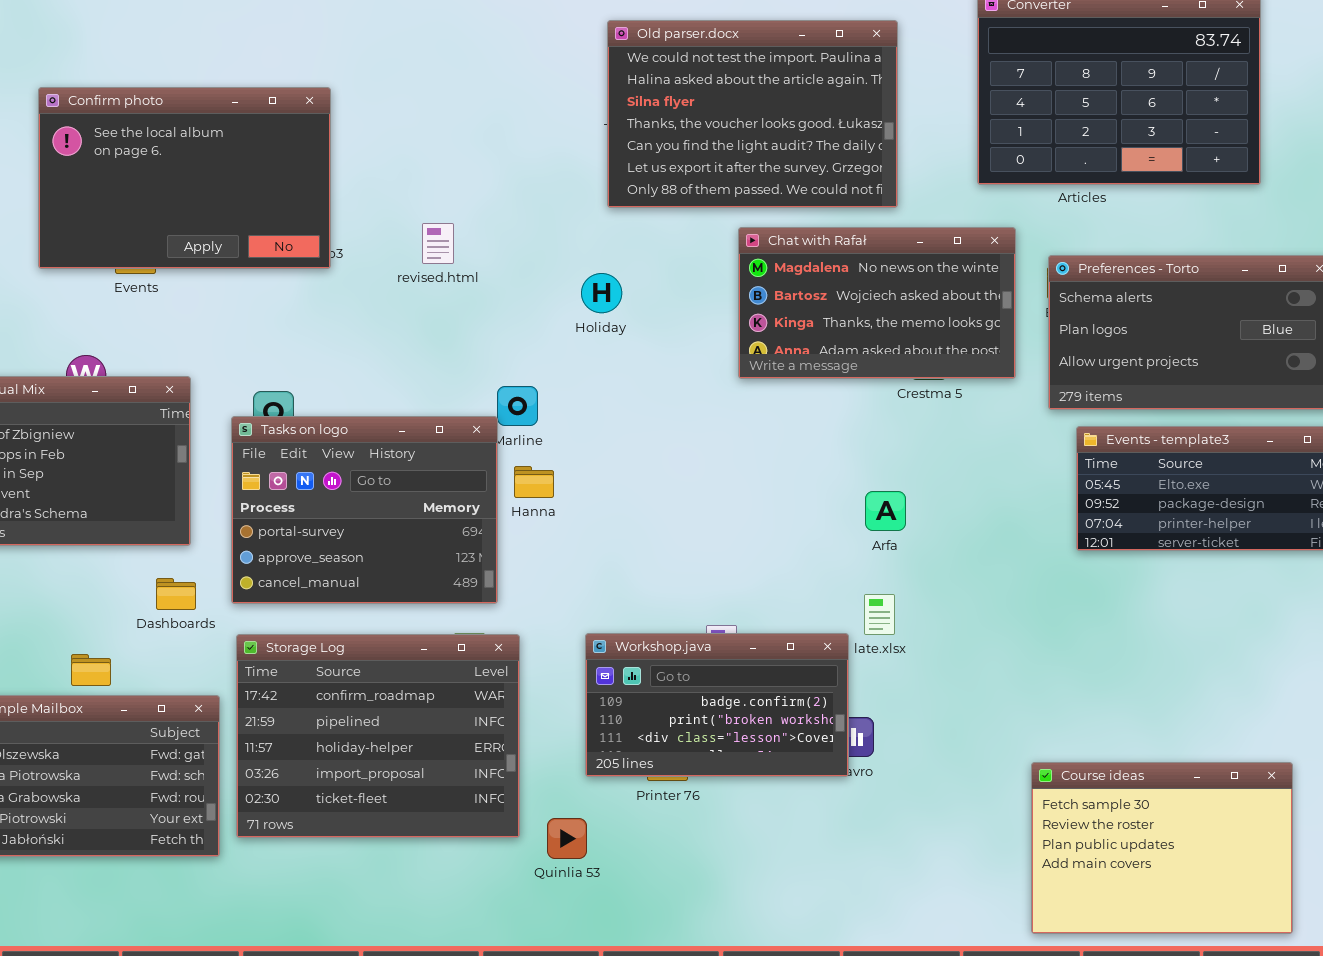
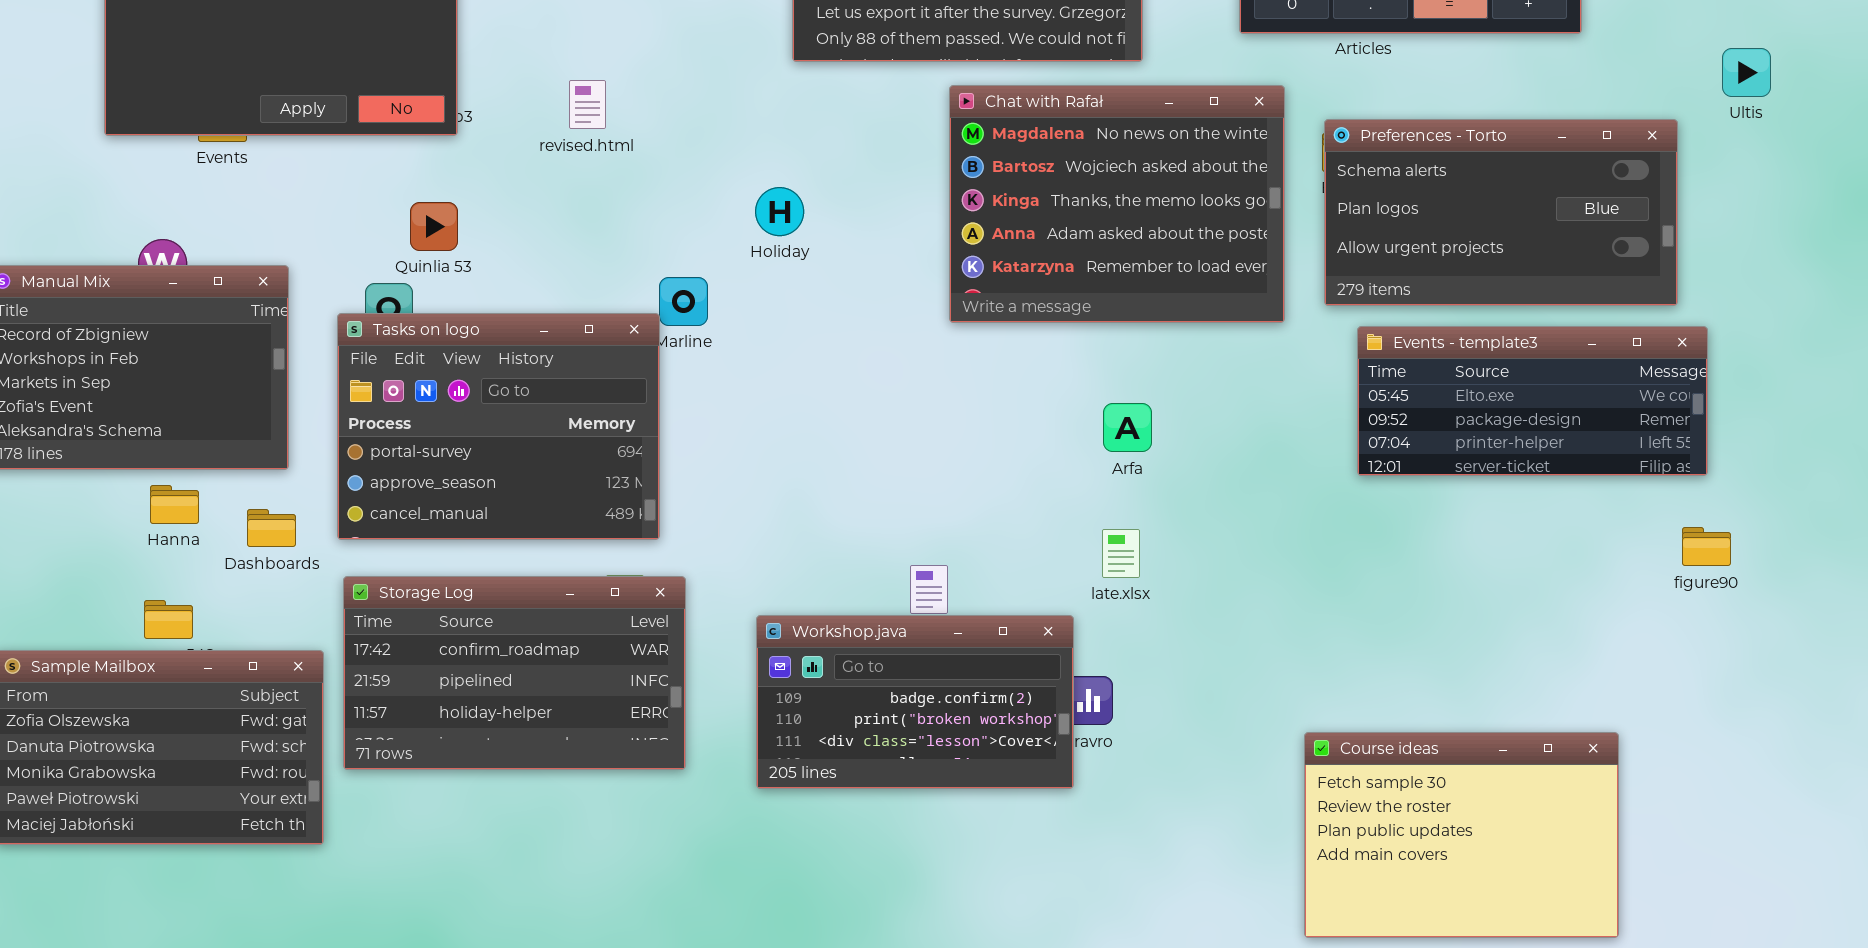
Chat with Rafał: [738,227,1016,379] -> [949,85,1285,323], resized
Holiday: [581,273,622,313] -> [755,187,804,236], moved
Hanna: [514,466,554,498] -> [150,485,199,524], moved
Workshop.java: [585,633,849,777] -> [756,615,1074,789], moved
Storage Log: [236,634,520,838] -> [343,576,686,770], resized
Quinlia 53: [547,818,587,859] -> [410,202,458,251], moved

